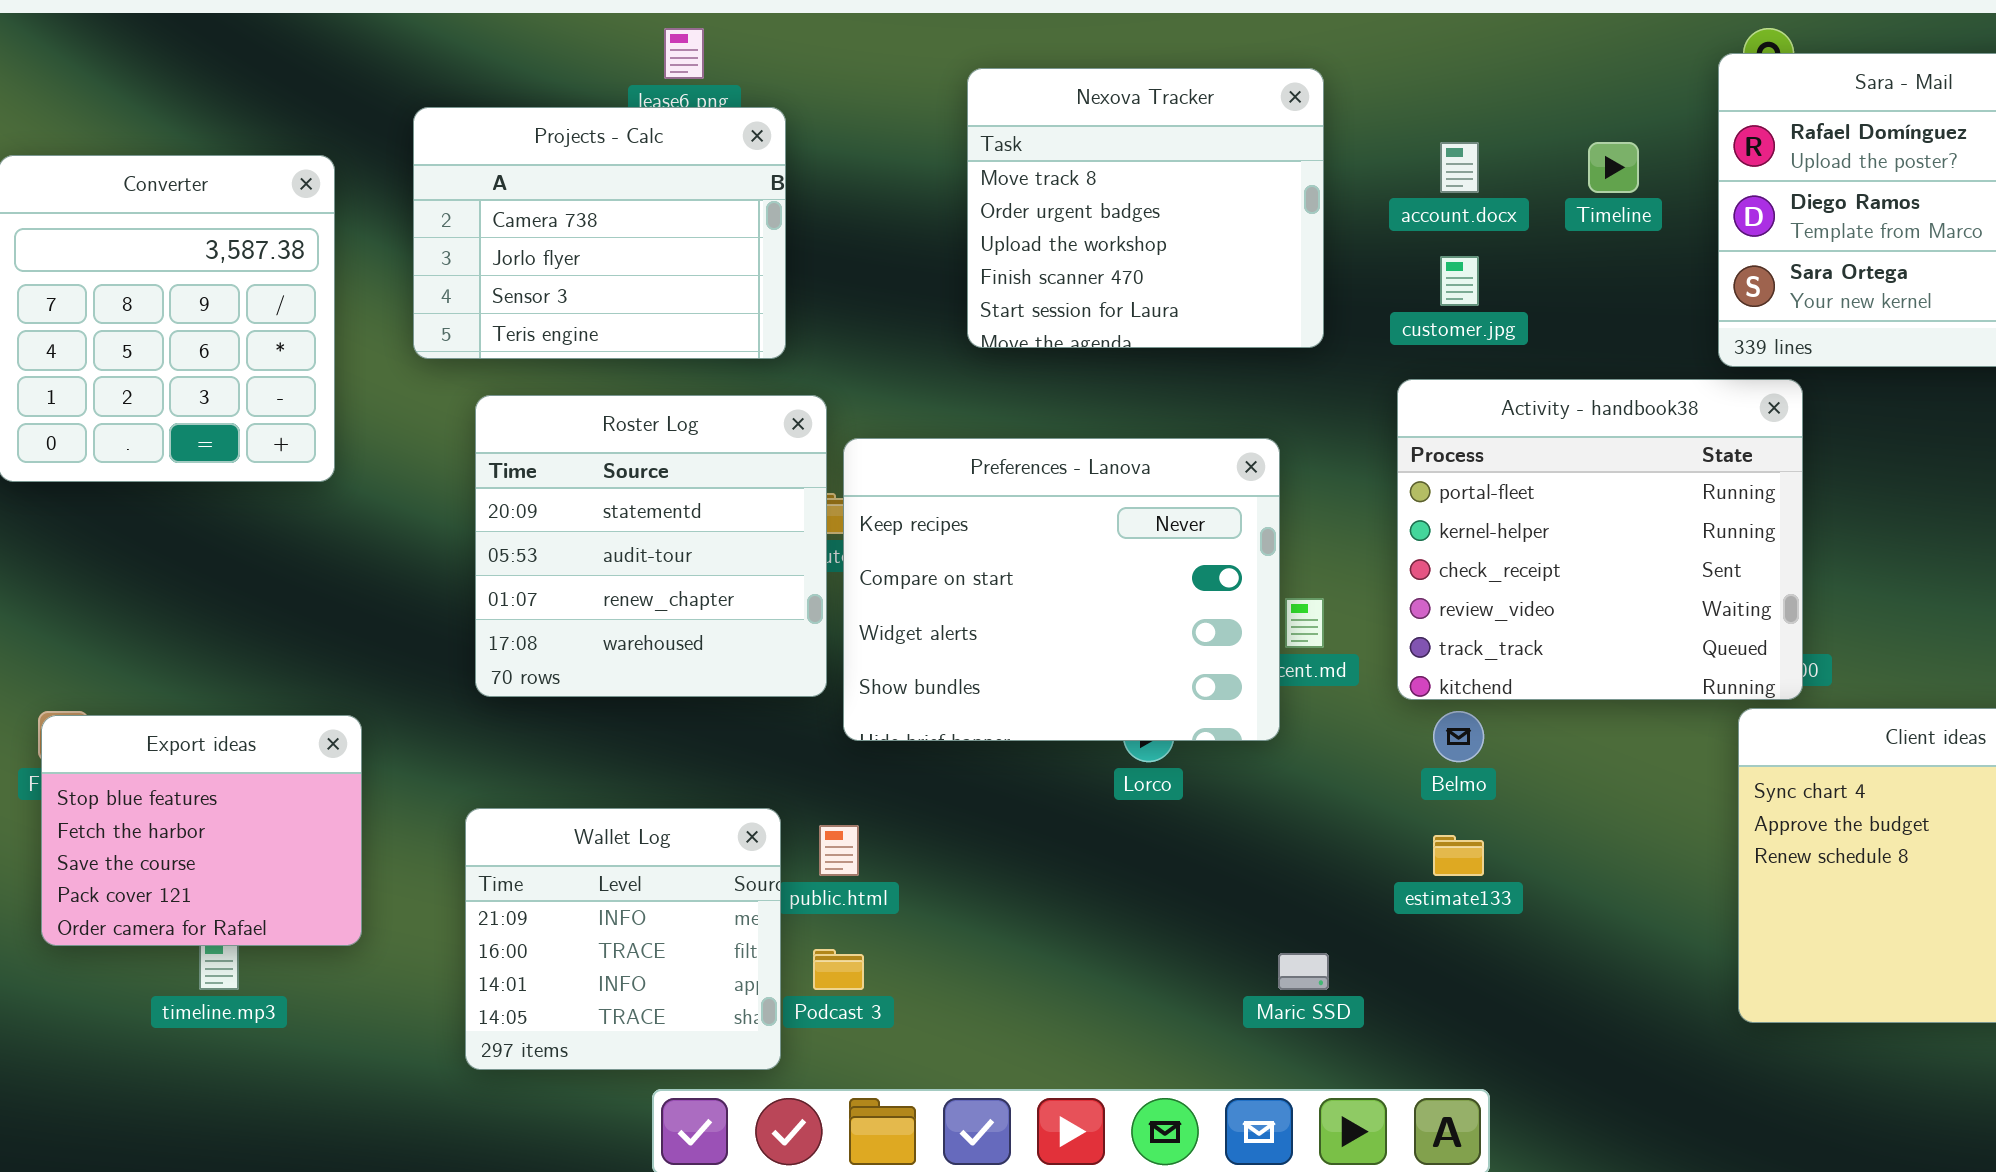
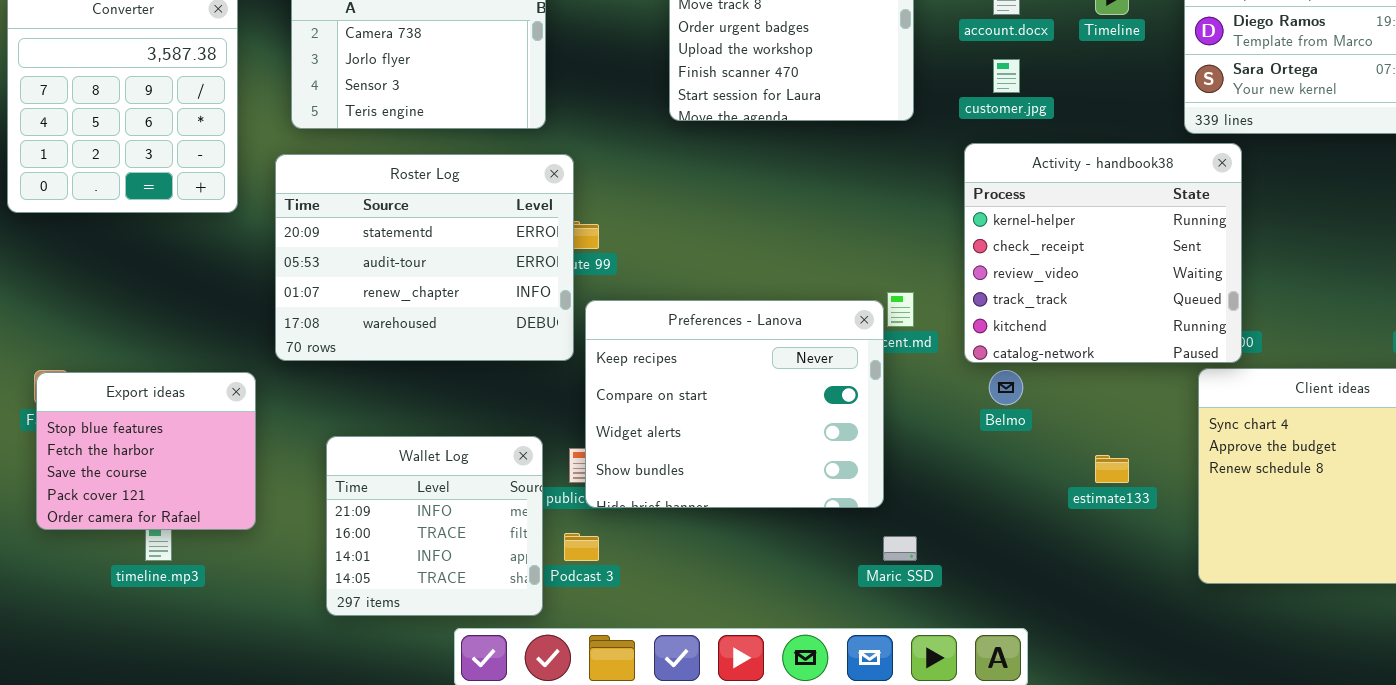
Activity - handbook38: [1397,379,1803,700] -> [964,143,1242,363], scrolled down 1 row
Roster Log: [475,395,827,697] -> [275,154,574,361], resized
Preferences - Lanova: [843,438,1280,741] -> [585,300,884,508], moved
estimate133: [1433,835,1484,876] -> [1095,455,1129,483], moved

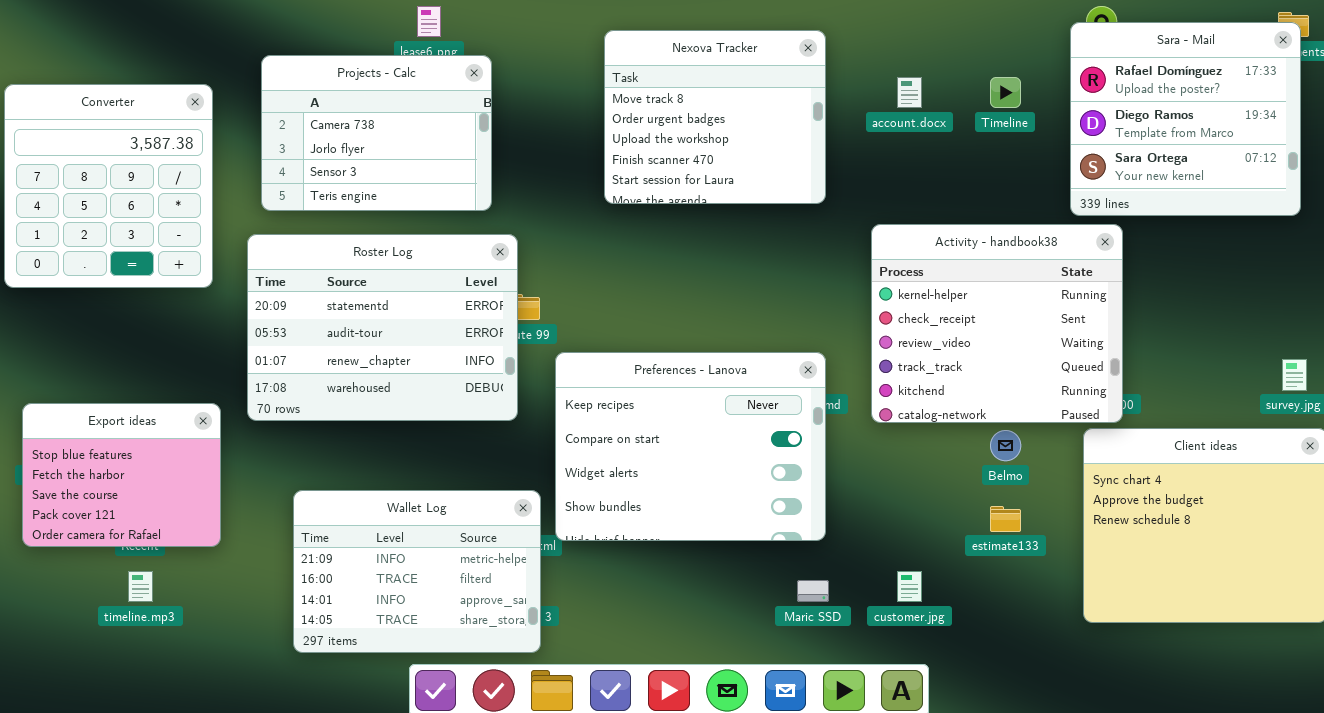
customer.jpg: [993,59,1020,93] -> [897,571,922,602], moved
Preferences - Lanova: [585,300,884,508] -> [555,352,826,541], moved
Belmo: [989,370,1023,405] -> [990,430,1021,461], moved
Export ideas: [36,372,256,530] -> [22,403,221,547], moved
Wallet Log: [326,436,543,616] -> [293,490,541,653], resized

